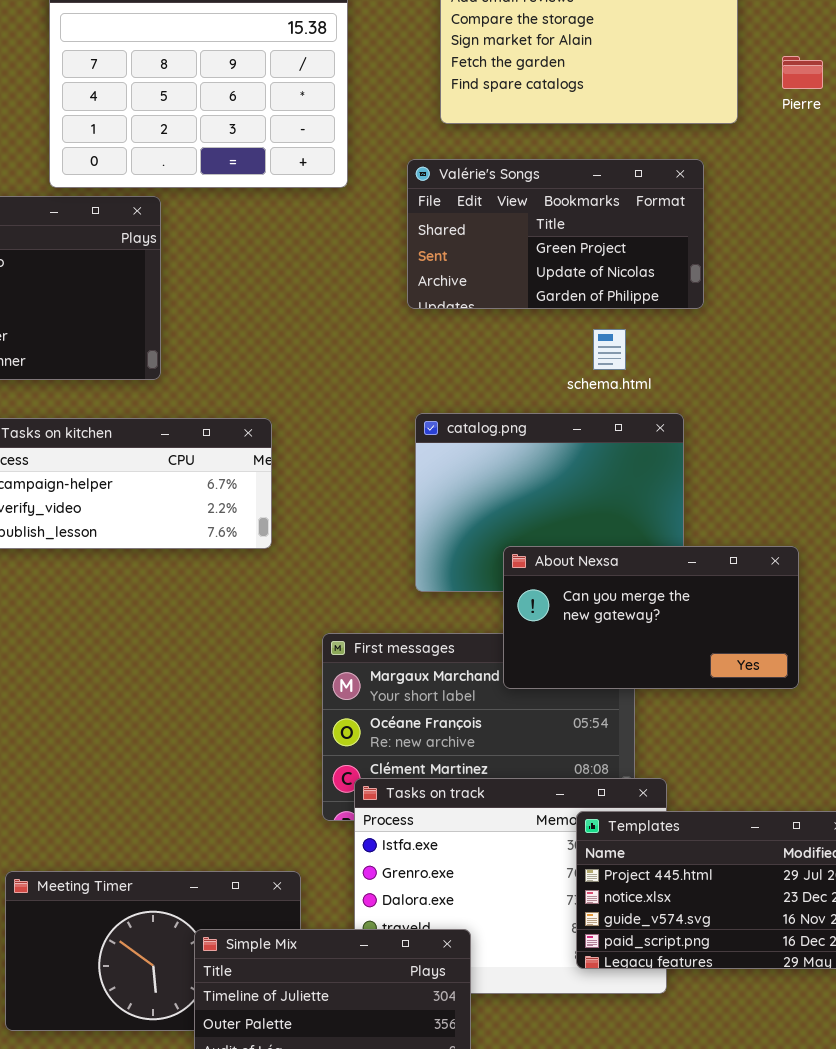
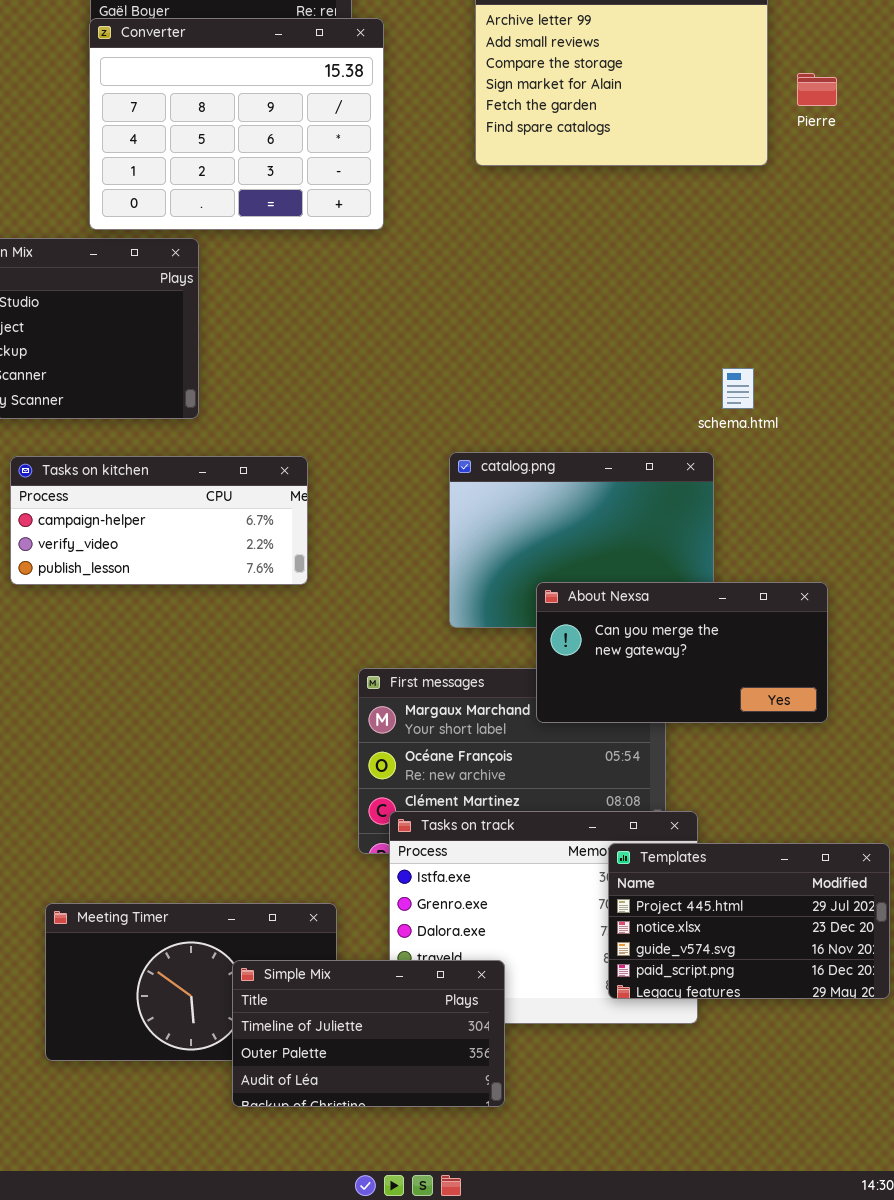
Pierre: [782,56,823,89] -> [797,73,837,106], moved
Valérie's Songs: [407,159,704,309] -> none, closed
schema.html: [593,329,626,370] -> [722,368,754,409], moved

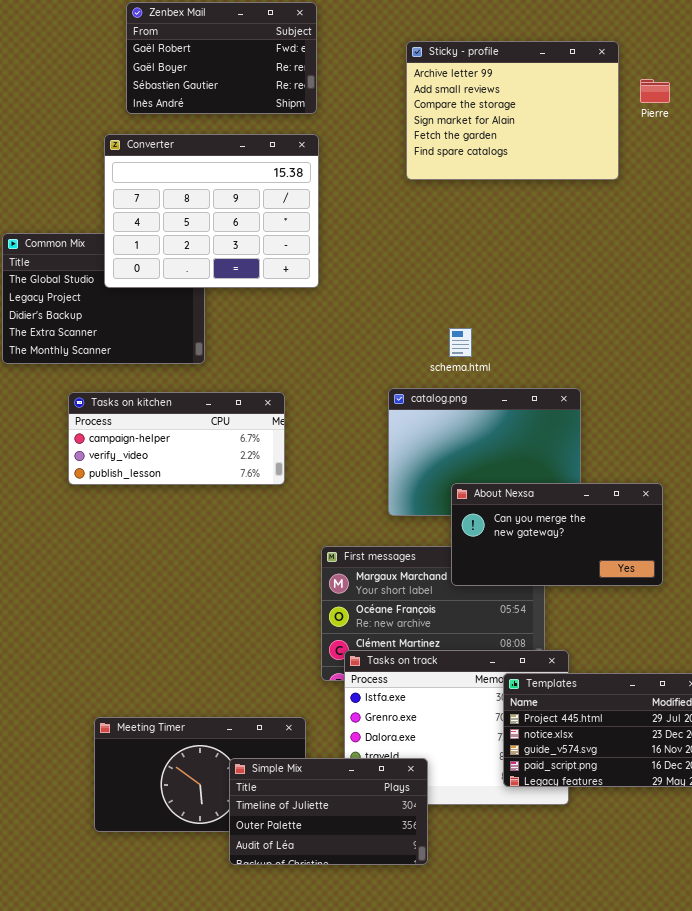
Converter: [89,18,384,230] -> [104,134,319,288], moved
Pierre: [797,73,837,106] -> [640,79,670,103], moved
schema.html: [722,368,754,409] -> [449,328,472,357], moved

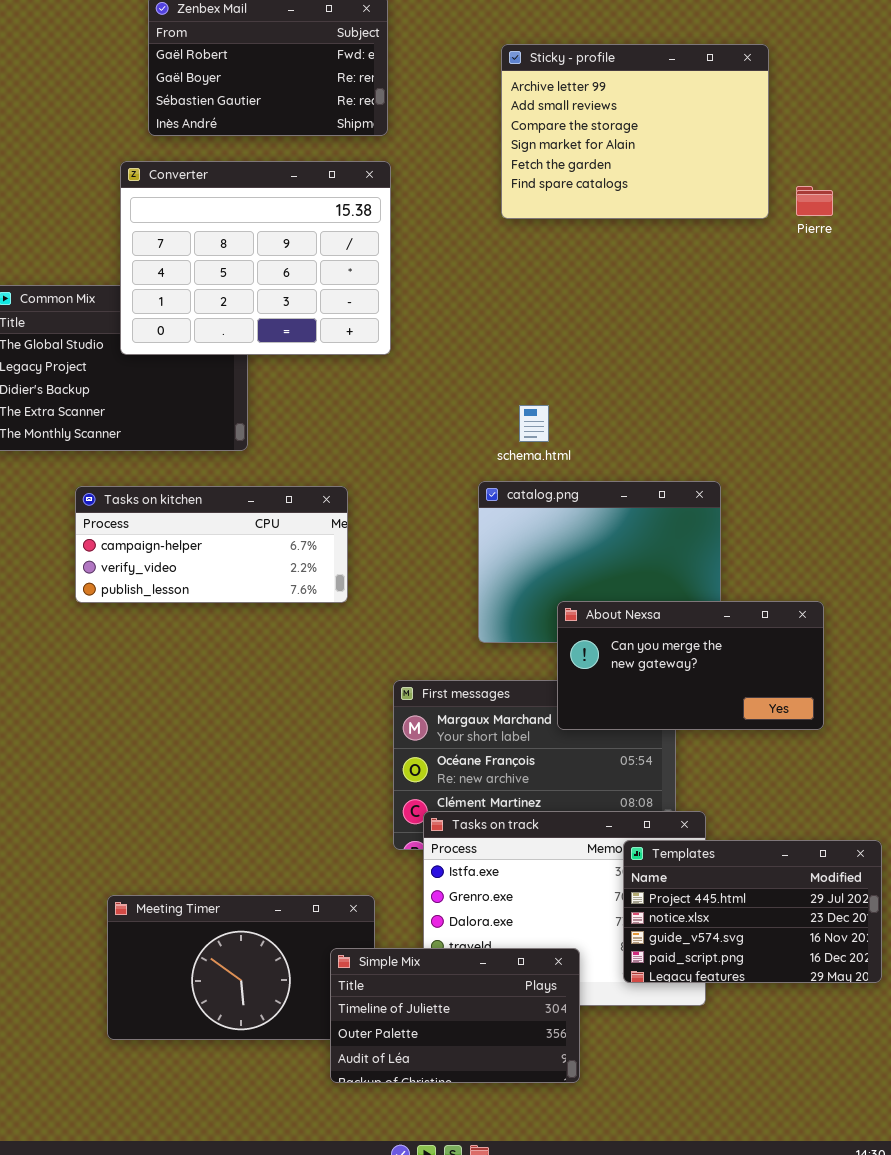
Pierre: [640,79,670,103] -> [796,186,833,216], moved
schema.html: [449,328,472,357] -> [519,405,549,442], moved
Simple Mix: [229,758,428,865] -> [330,948,580,1083], moved

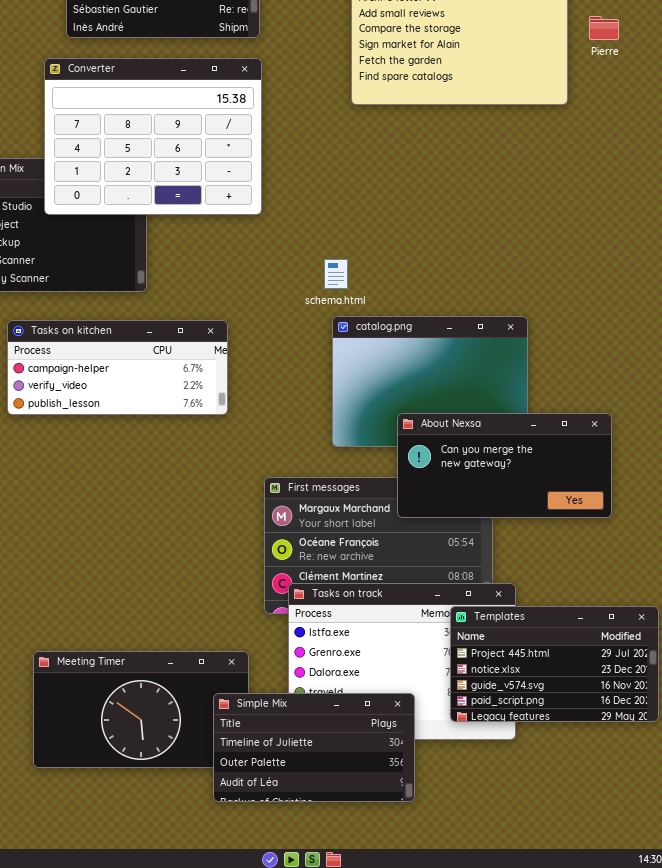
Pierre: [796,186,833,216] -> [589,16,619,40], moved
schema.html: [519,405,549,442] -> [324,259,348,289], moved

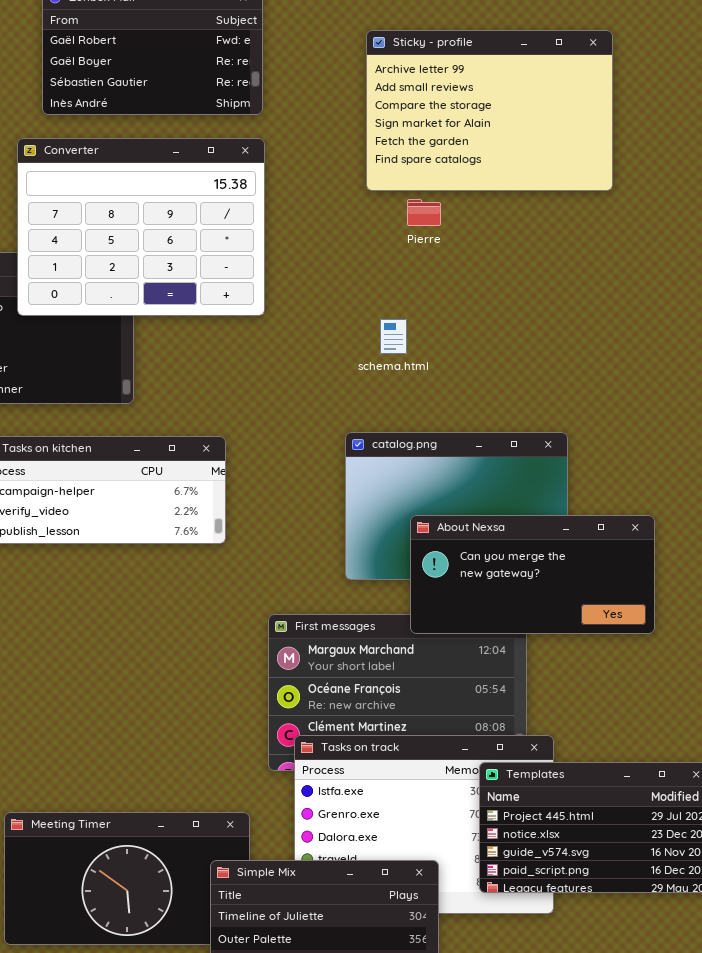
Pierre: [589,16,619,40] -> [407,199,441,226], moved
schema.html: [324,259,348,289] -> [380,319,407,354], moved
About Nexsa: [397,413,612,518] -> [410,515,655,634], moved

